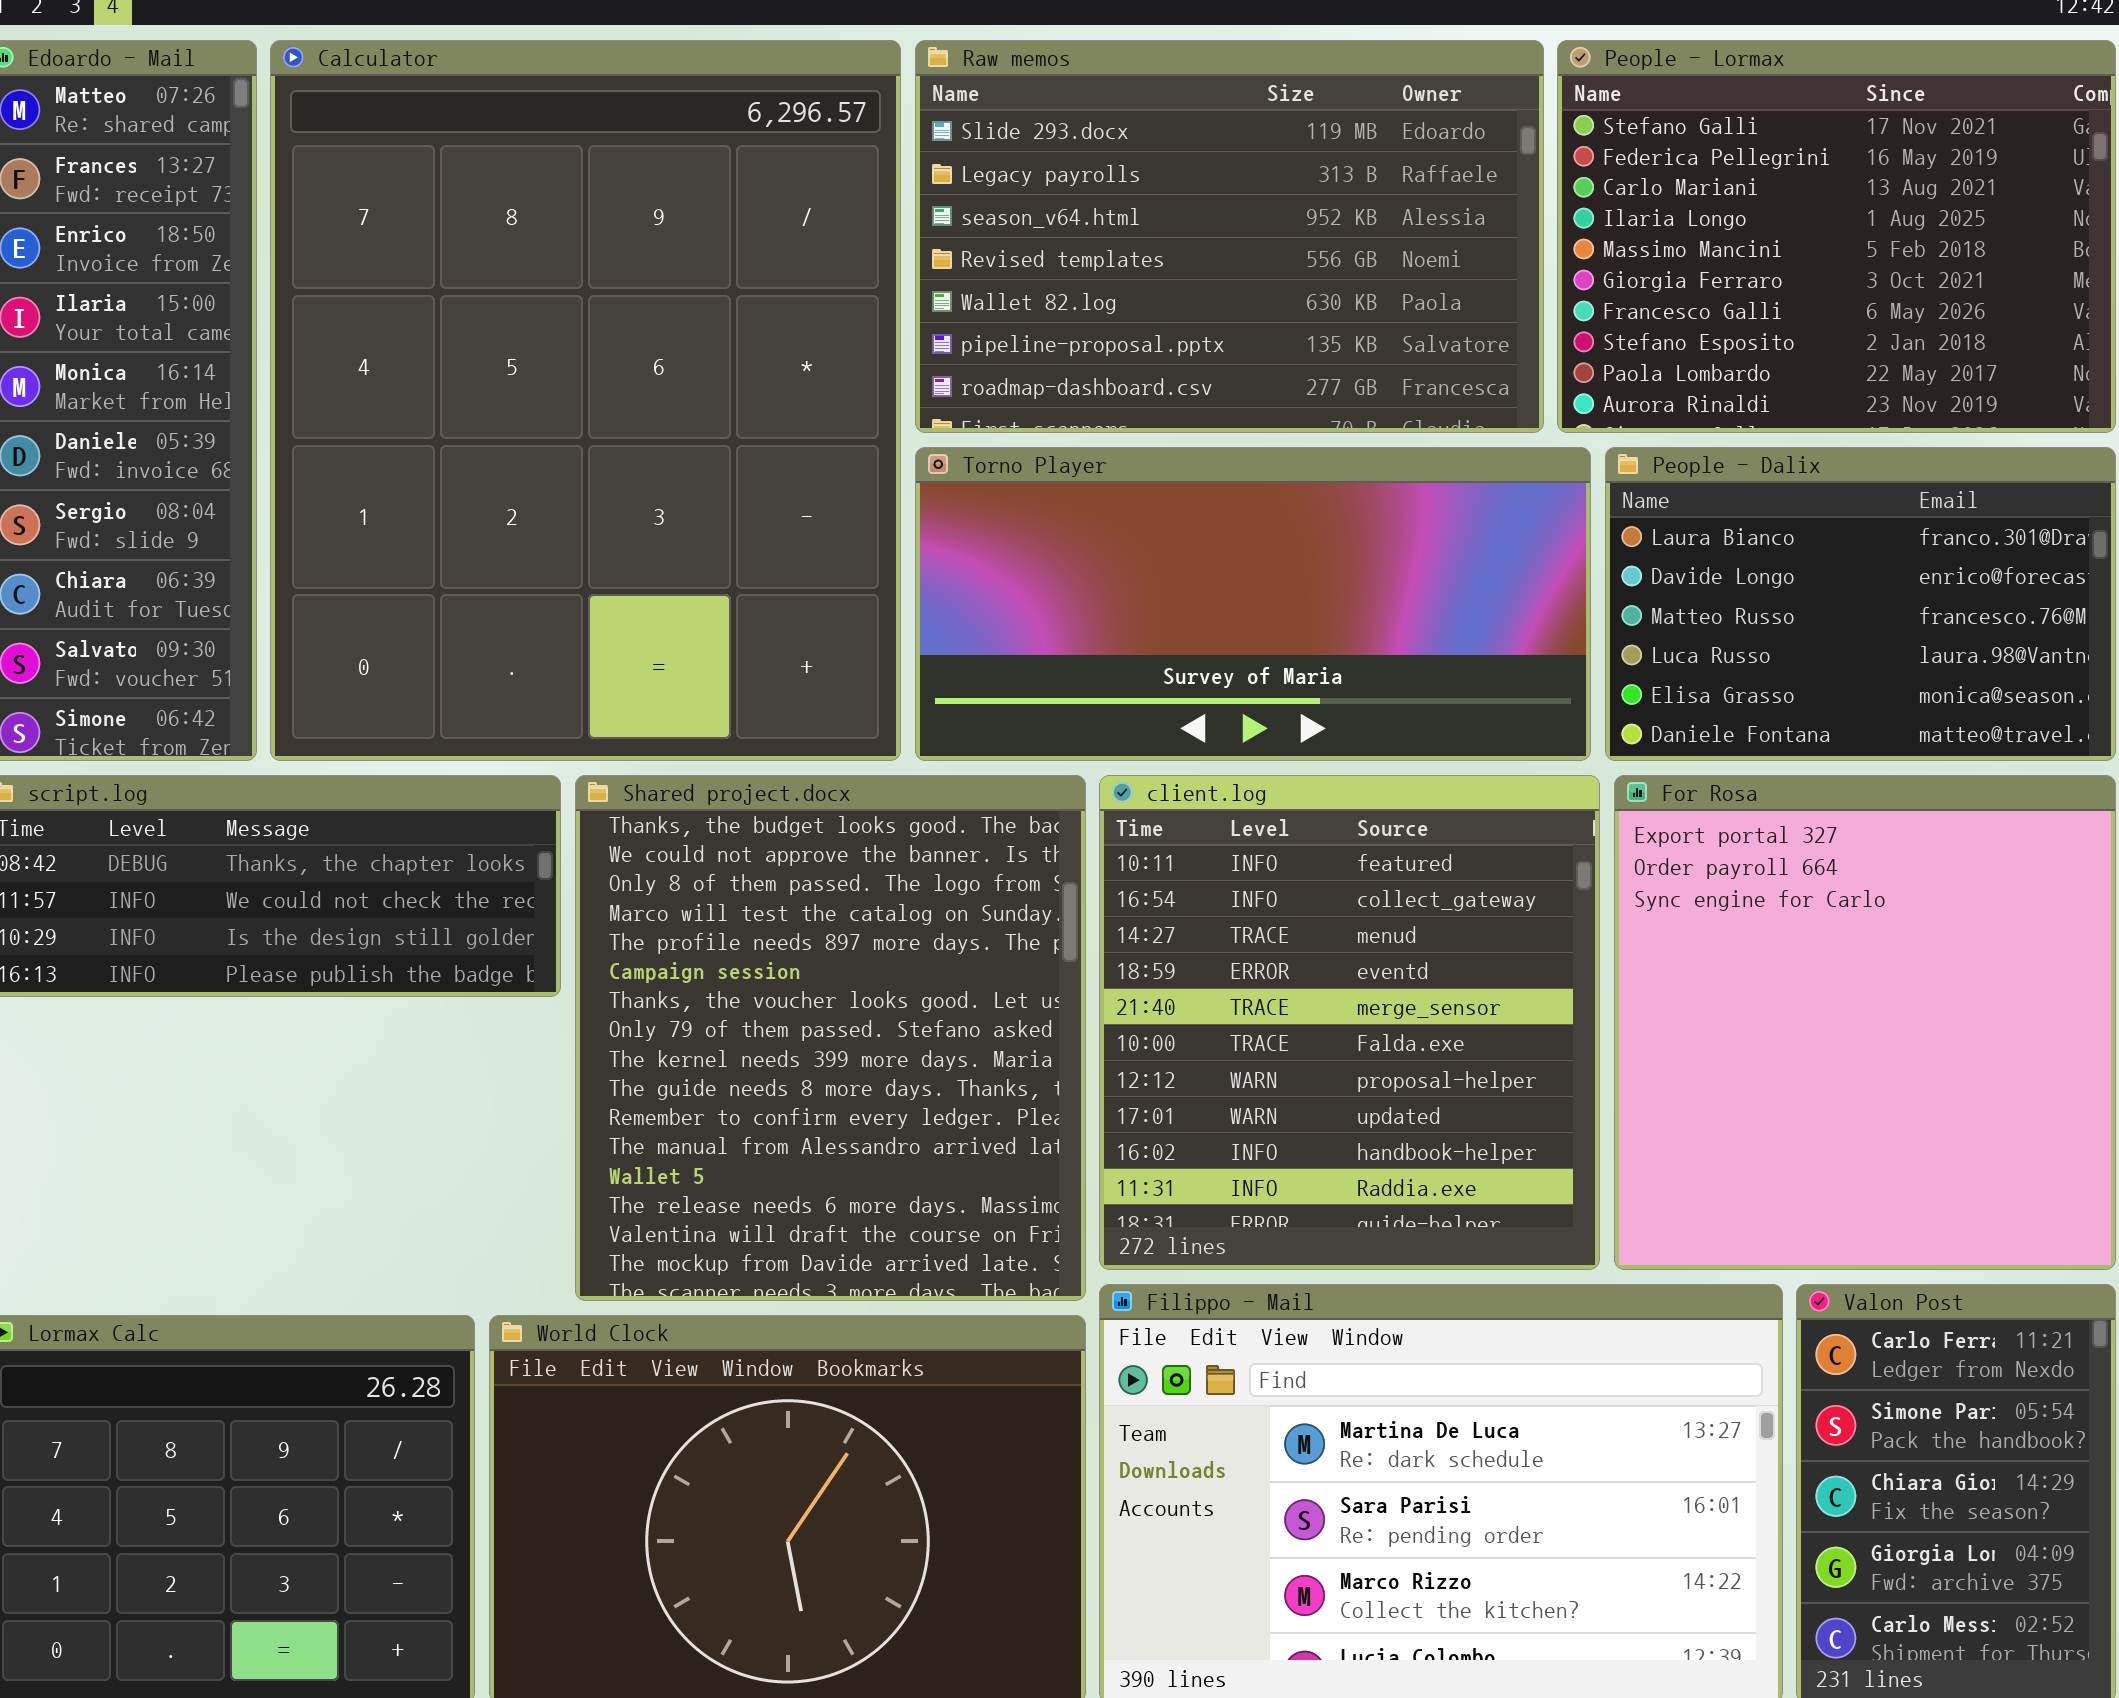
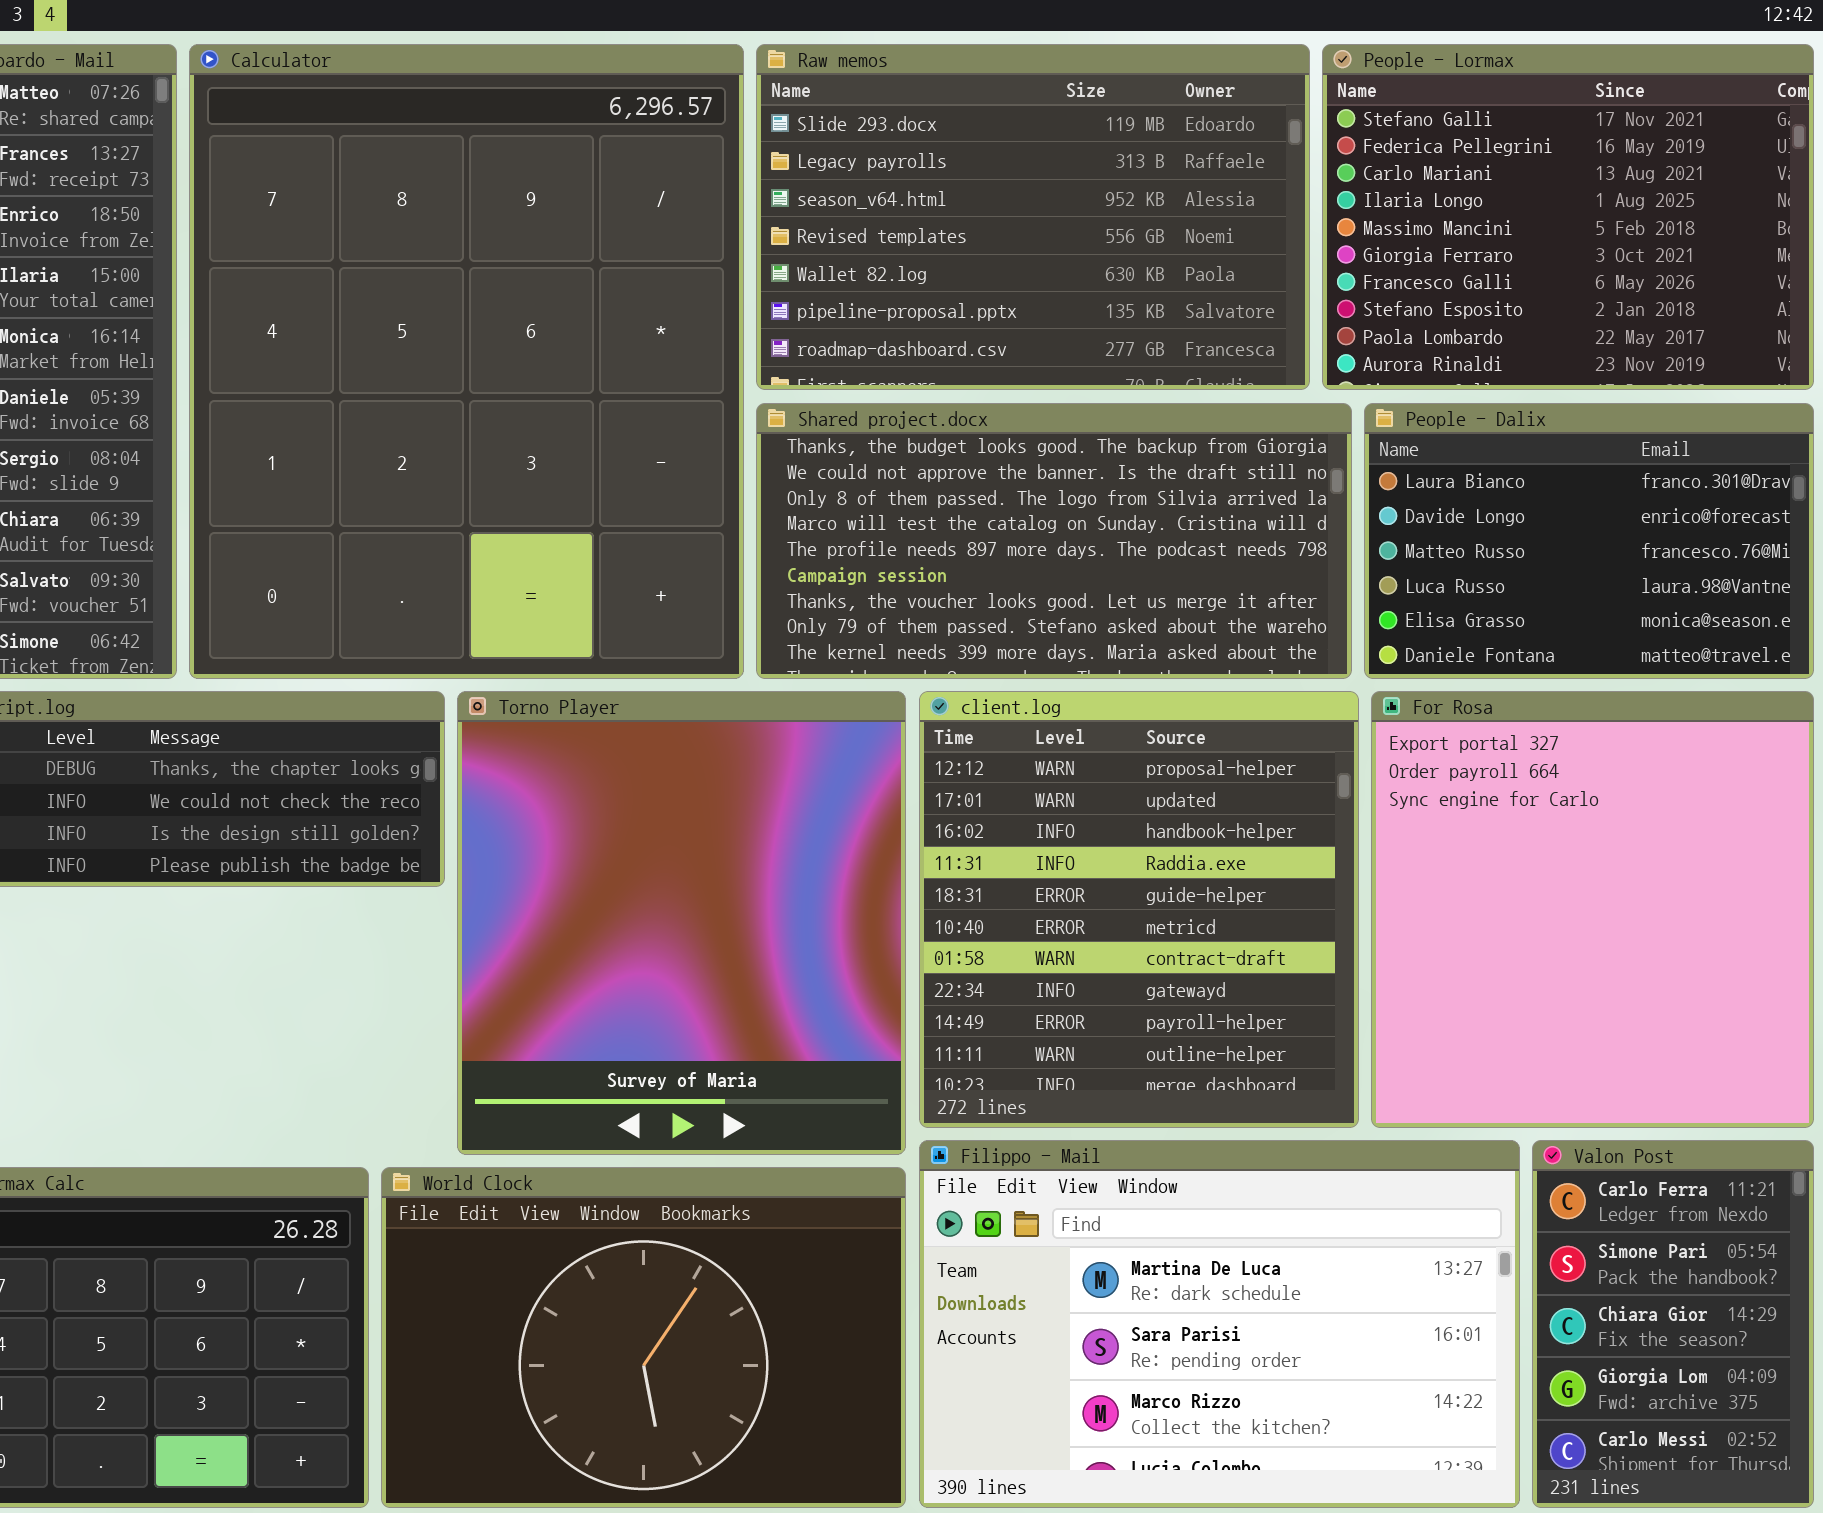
Torno Player: [915,447,1591,761] -> [457,691,906,1155], moved, resized
Shared project.docx: [575,775,1086,1301] -> [756,403,1352,679], moved, resized
client.log: [1099,775,1600,1270] -> [919,691,1359,1128], scrolled down 6 rows

